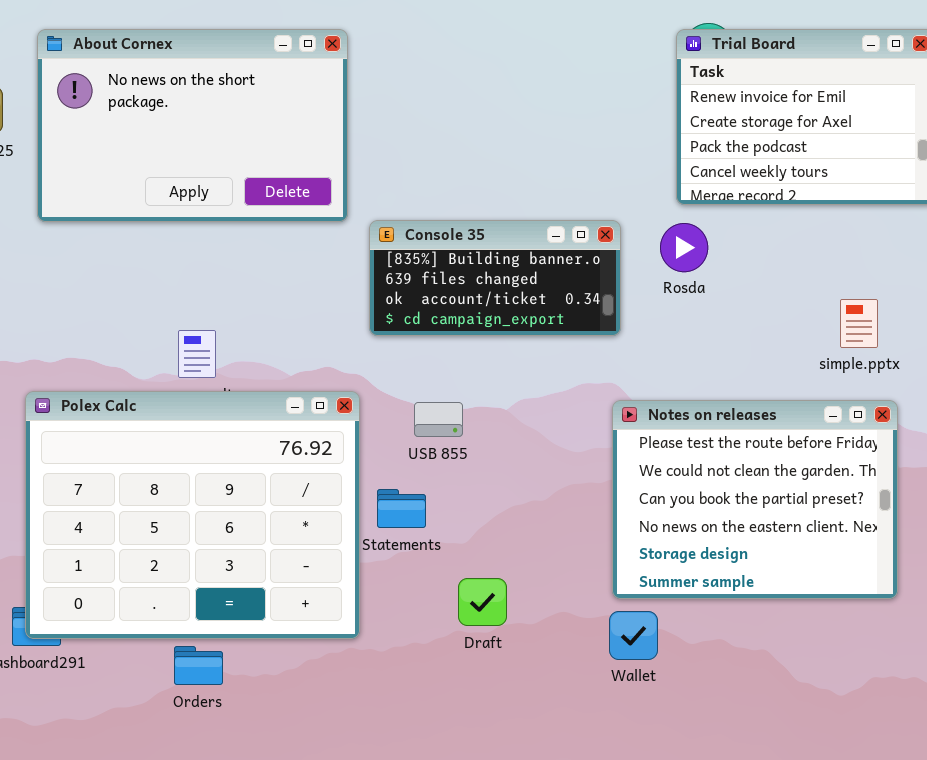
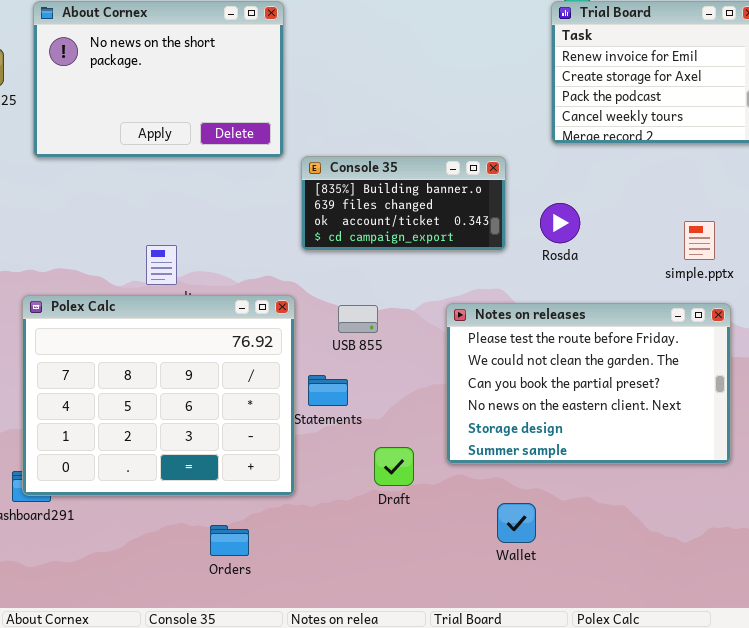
Rosda: [660,223,708,272] -> [540,203,580,243], moved
Notes on releases: [612,400,898,599] -> [446,303,731,464], resized
Wallet: [609,611,658,660] -> [497,503,536,543], moved
Orders: [174,646,223,685] -> [210,525,249,556], moved

